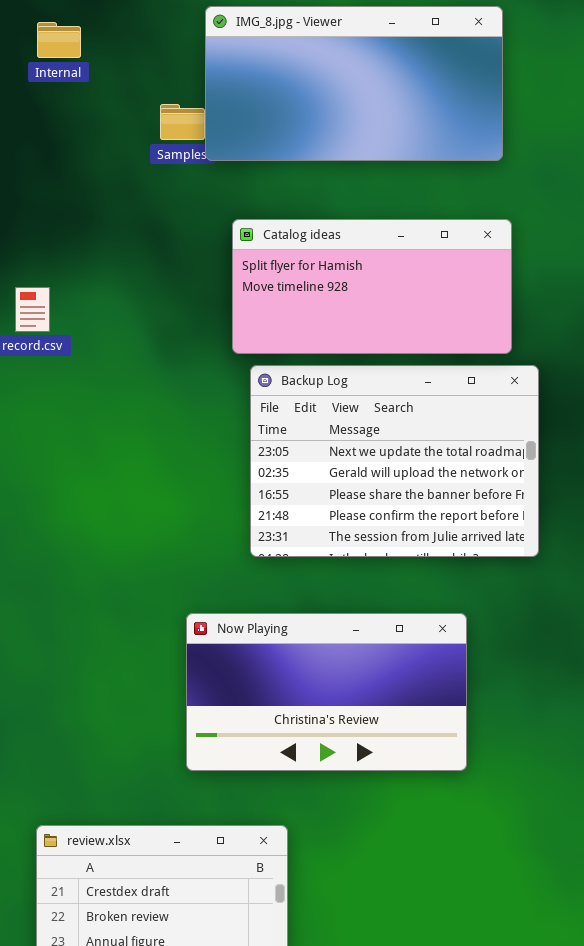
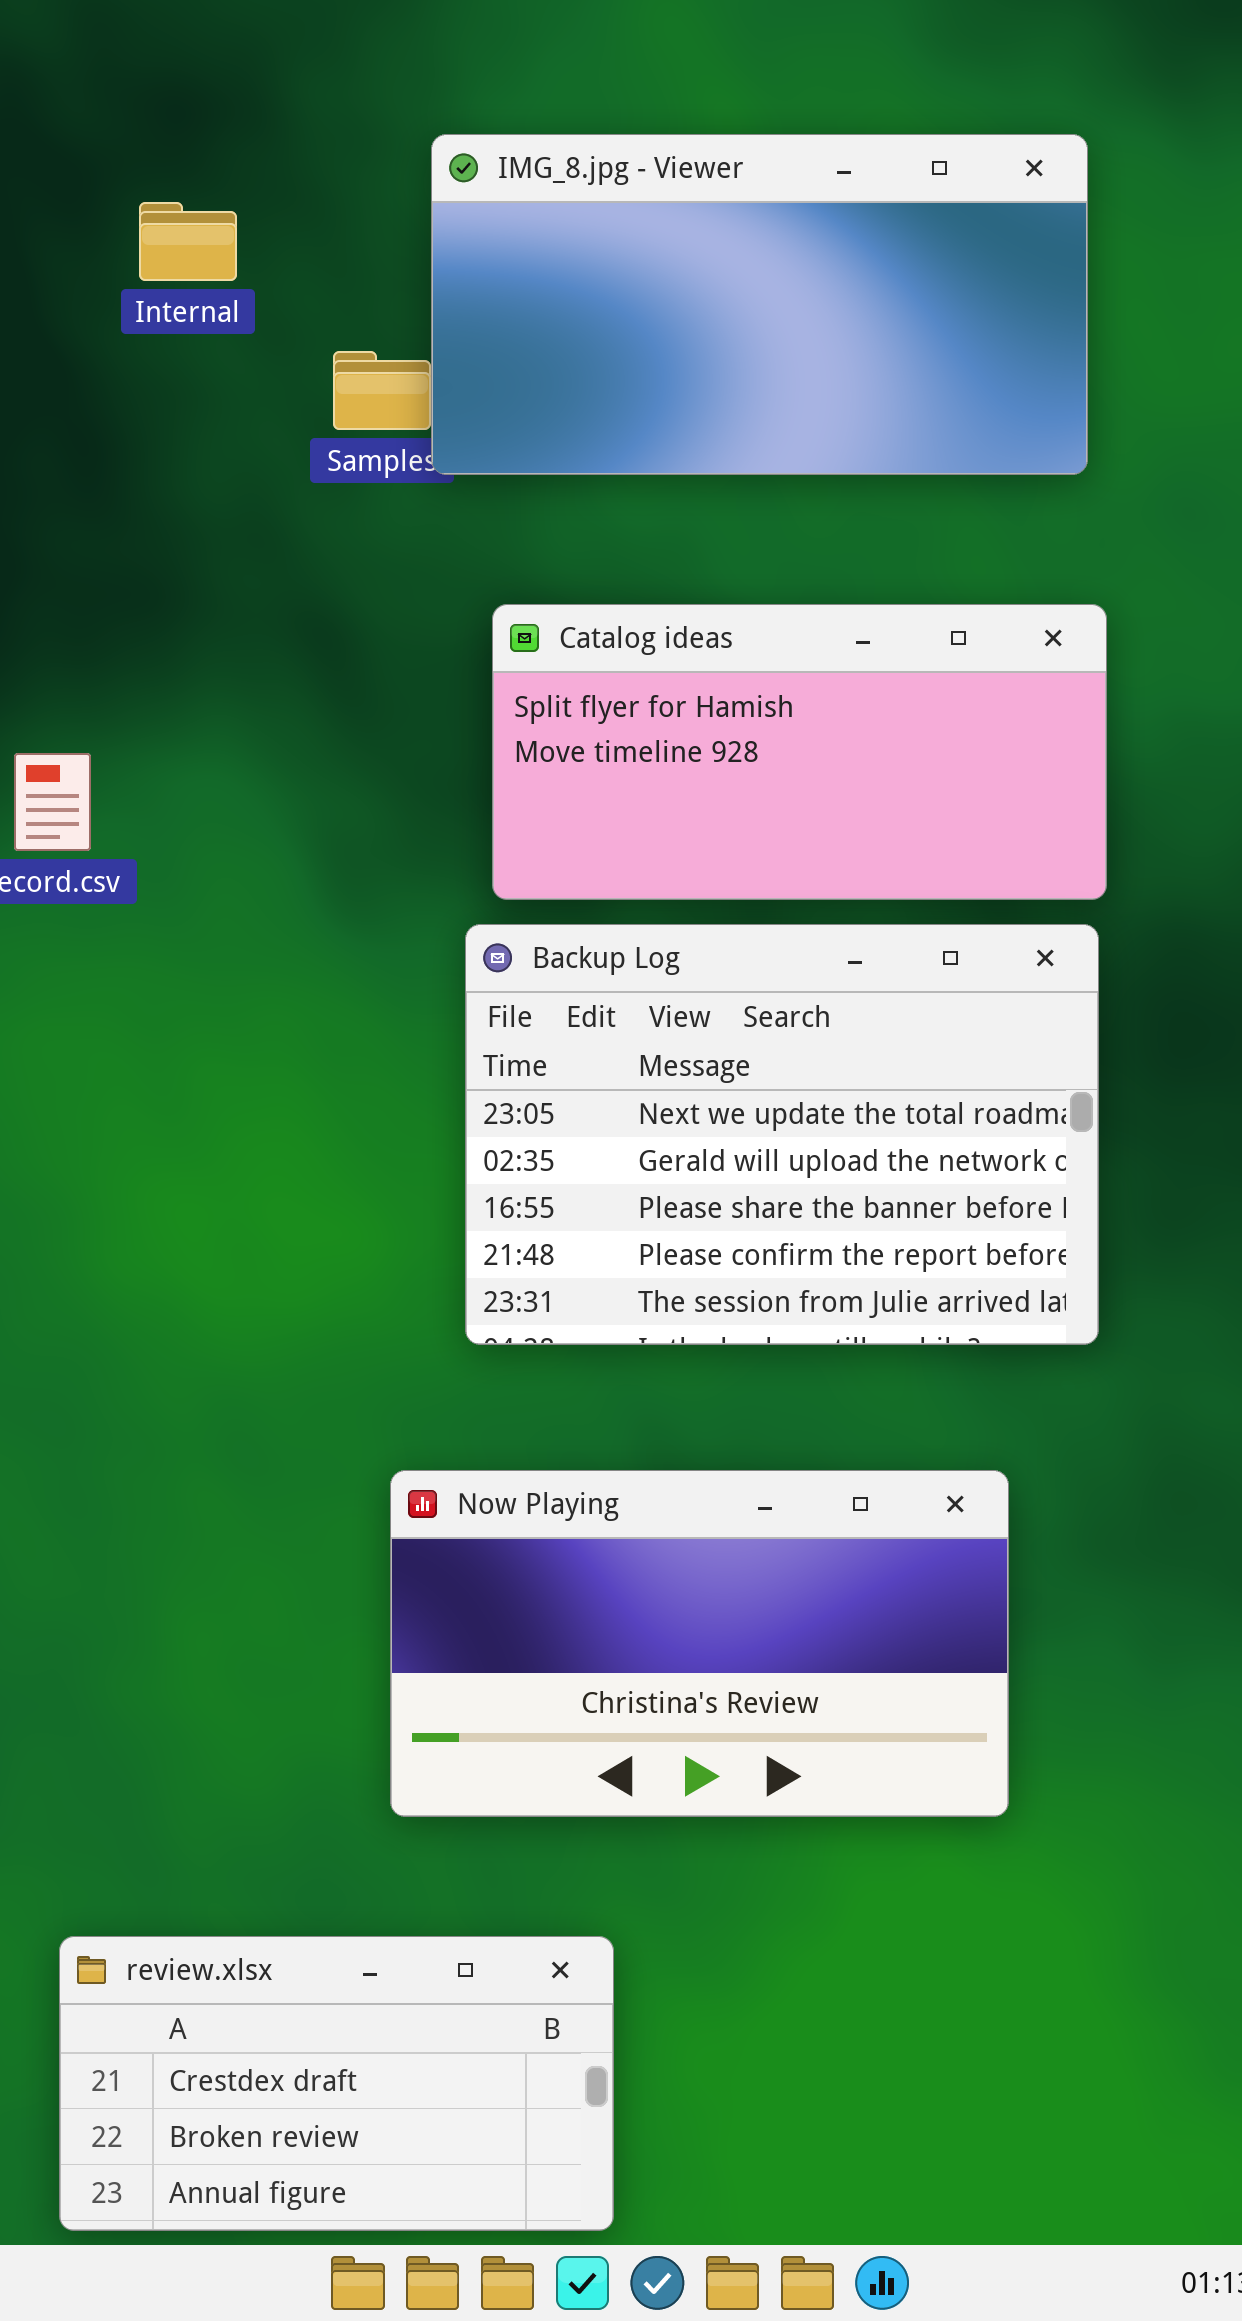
Internal: [37,22,81,58] -> [139,202,237,281], moved
Backup Log: [250,365,539,557] -> [465,924,1099,1345], moved

